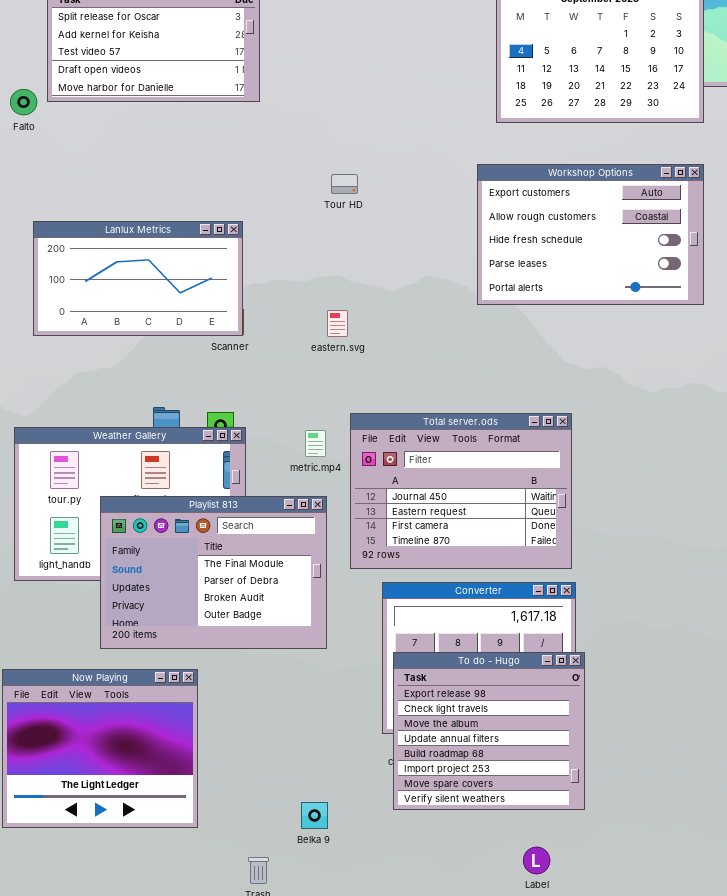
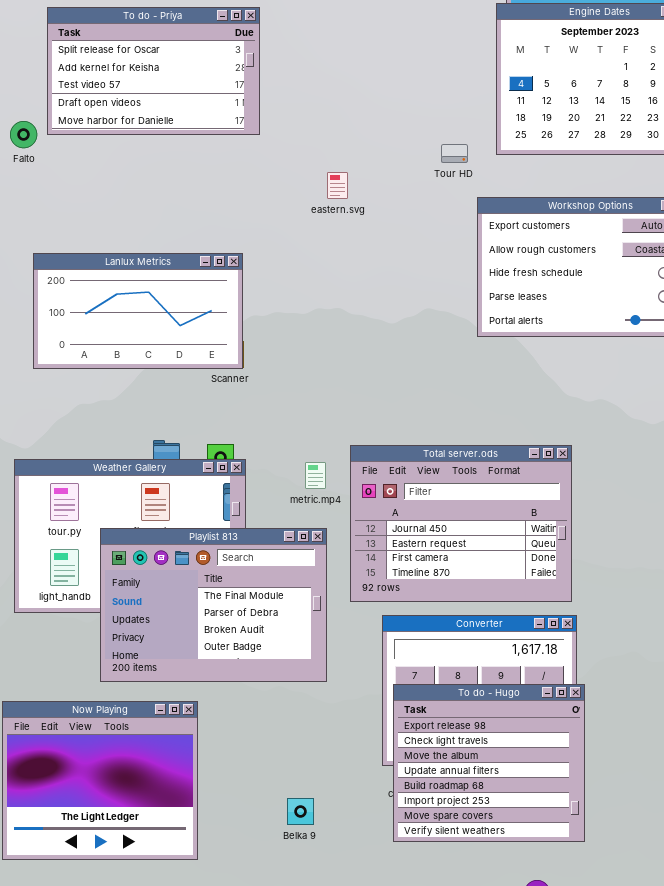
Tour HD: [331,174,358,194] -> [441,144,468,163], moved
eastern.svg: [327,310,348,337] -> [327,172,348,199], moved
Belka 9: [301,802,328,829] -> [287,798,314,825], moved

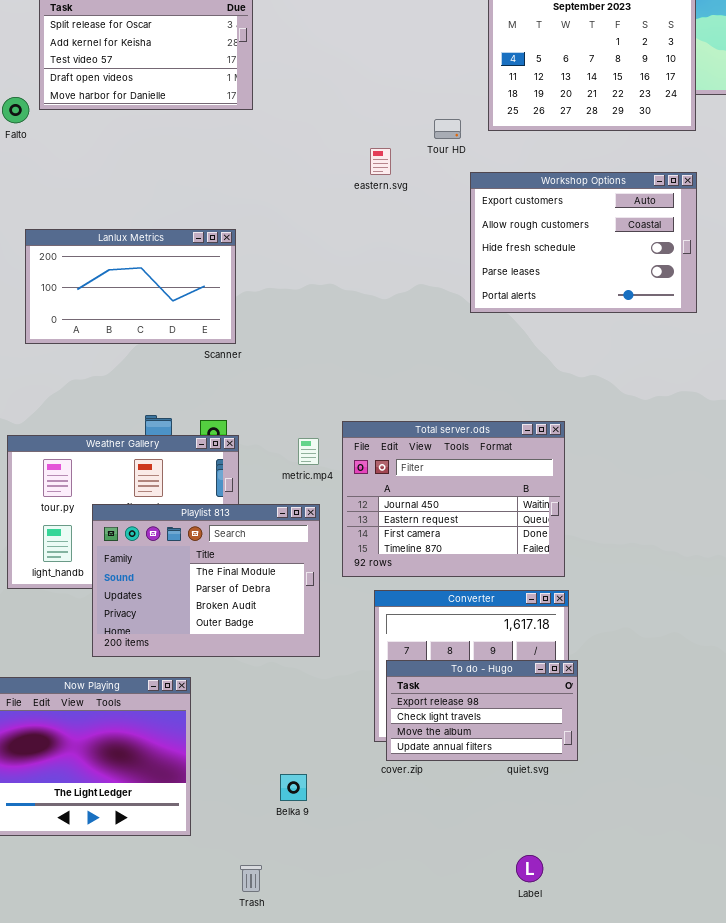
eastern.svg: [327,172,348,199] -> [370,148,391,175], moved
To do - Hugo: [393,684,585,842] -> [386,660,578,761], resized

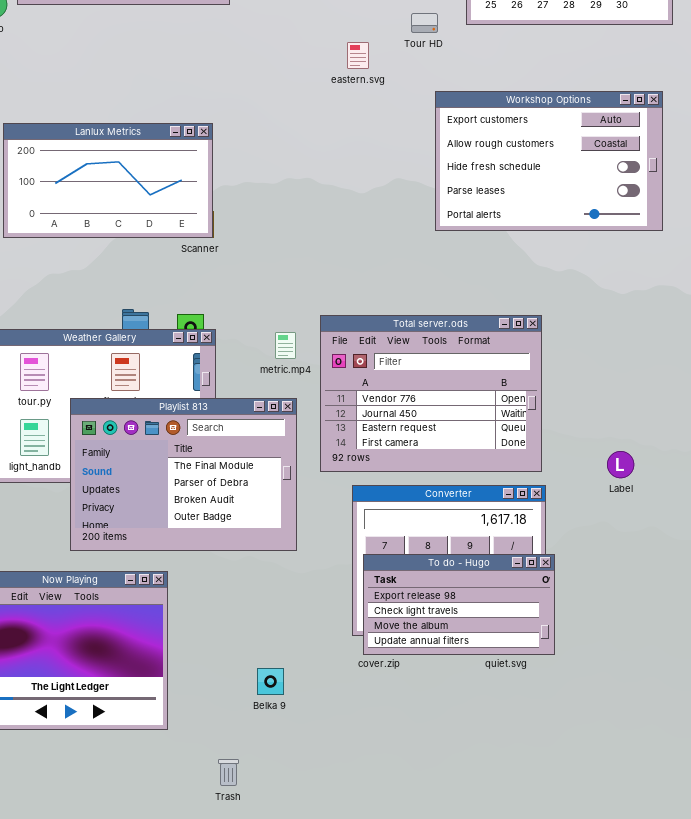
Workshop Options: [470,172,697,313] -> [435,91,663,231], moved
Total server.ods: [342,421,565,577] -> [320,315,542,472], scrolled up 1 row
Label: [516,855,543,882] -> [607,451,634,478], moved

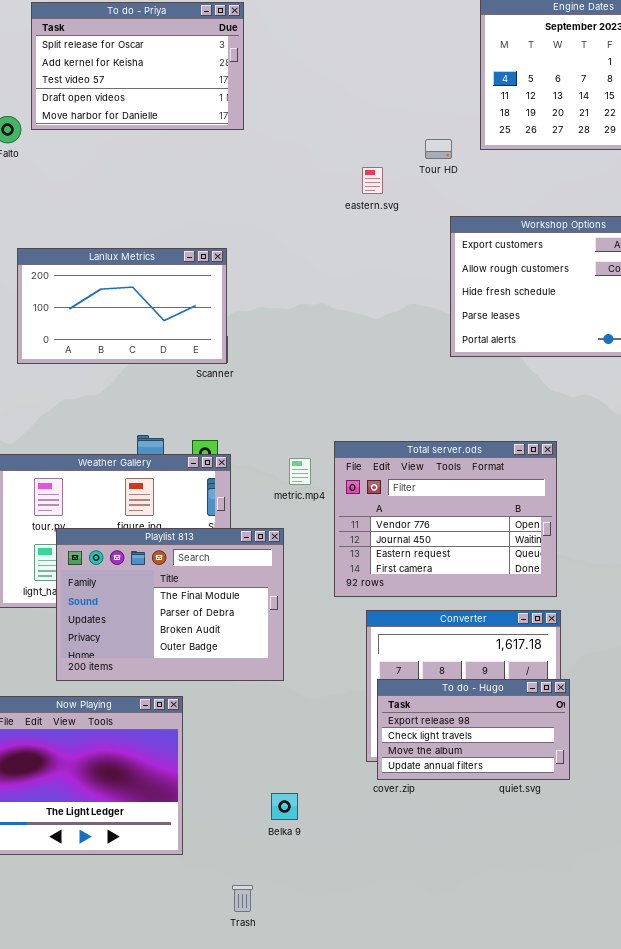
Playlist 813: [70,398,297,551] -> [56,528,284,681], moved

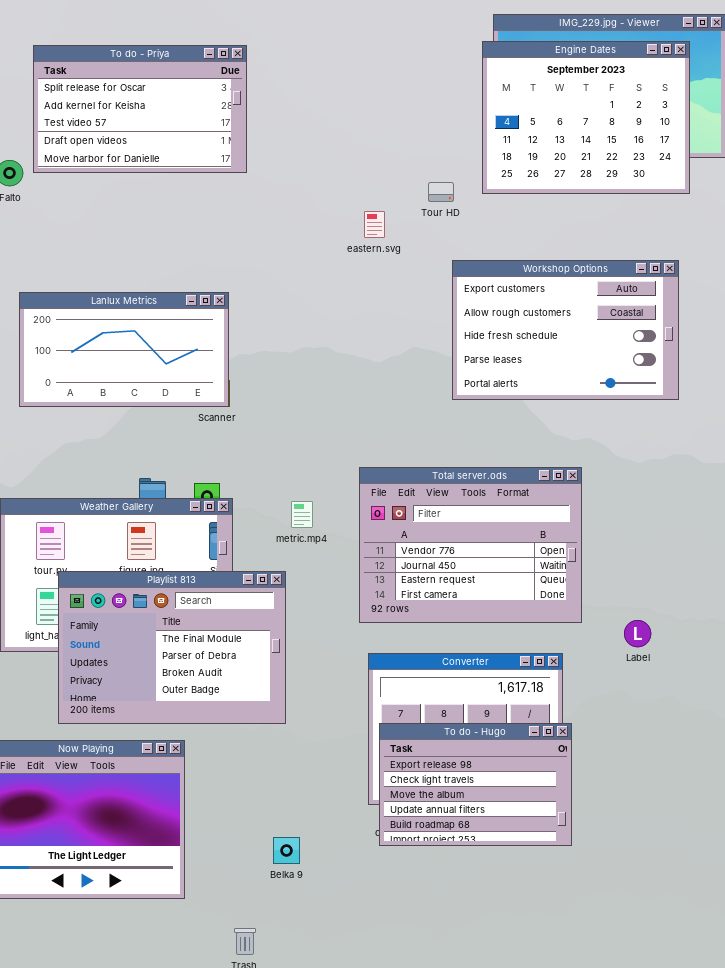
Total server.ods: [334,441,557,597] -> [359,467,582,623], moved
To do - Hugo: [377,679,570,780] -> [379,723,572,846], resized

